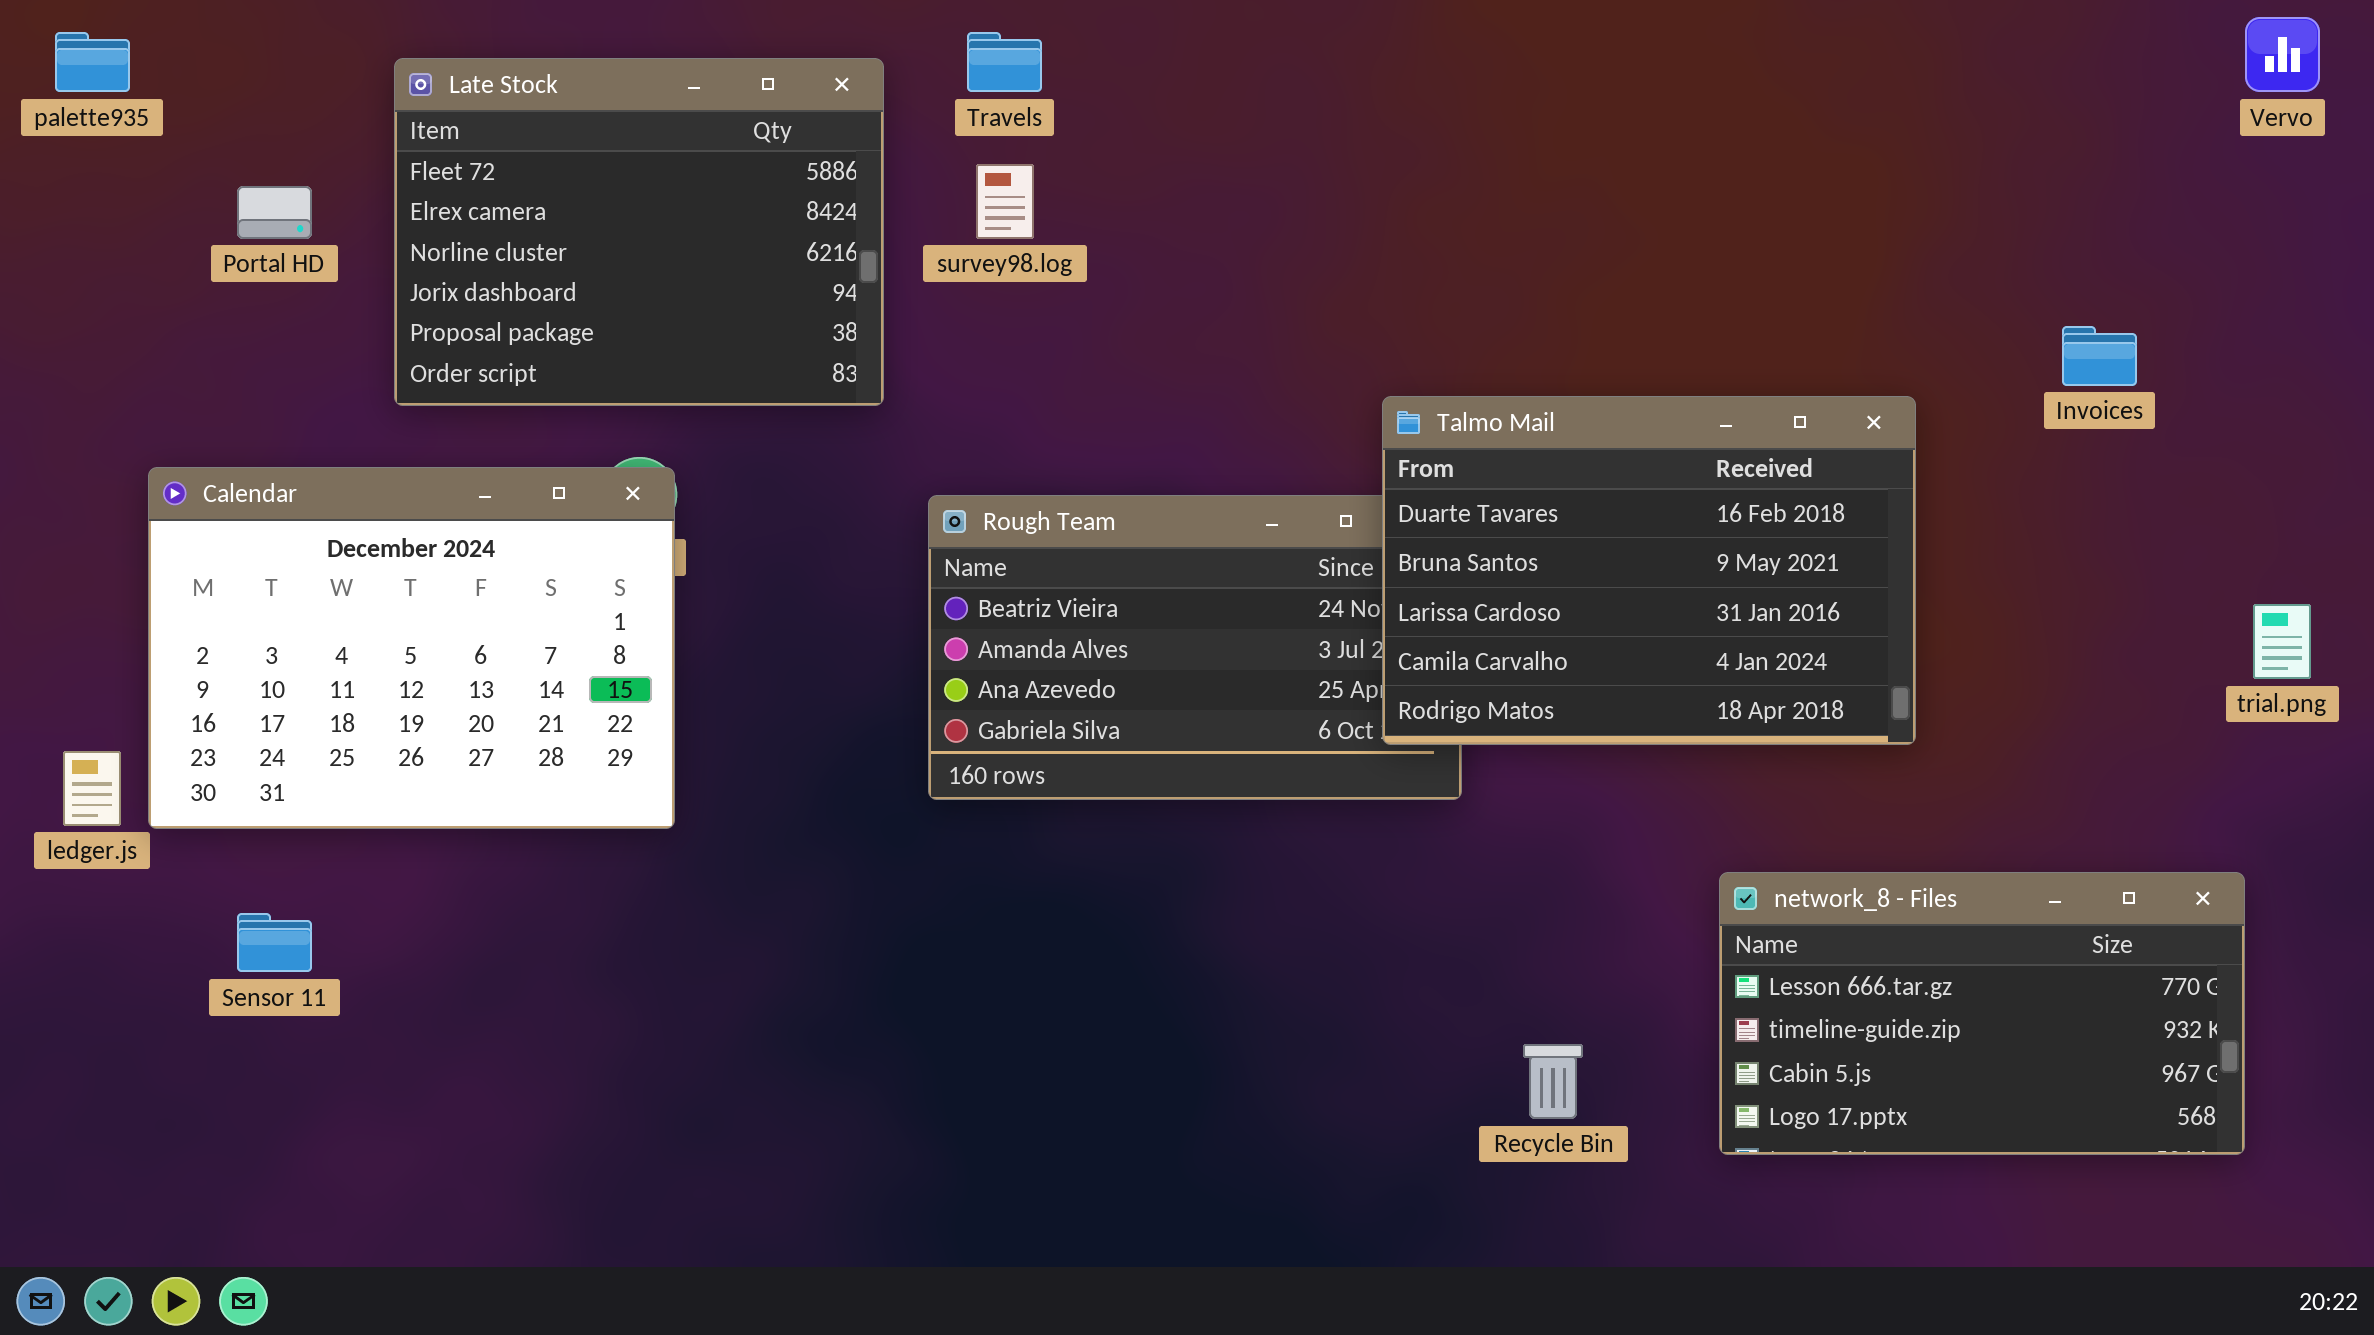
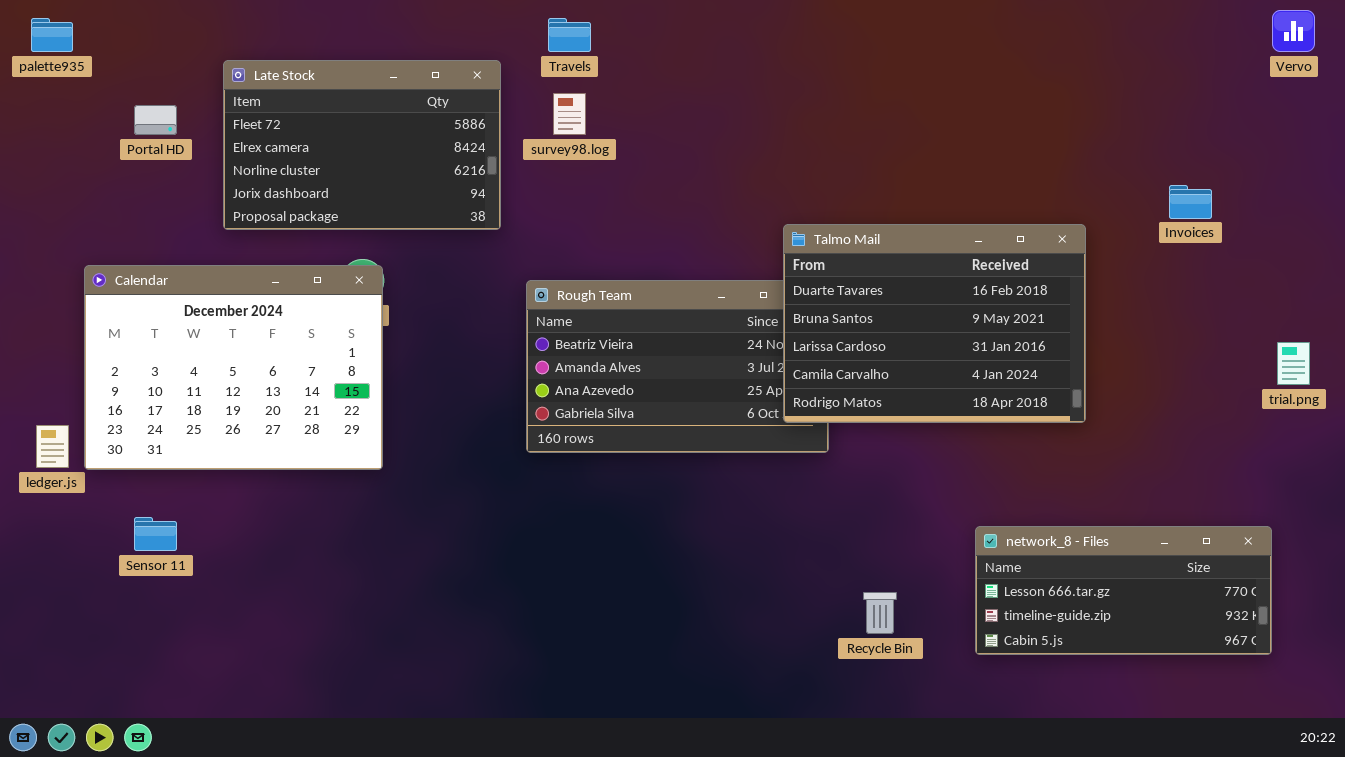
Late Stock: [394,58,884,406] -> [223,60,501,230], resized
network_8 - Files: [1719,872,2245,1155] -> [975,526,1272,655], resized

